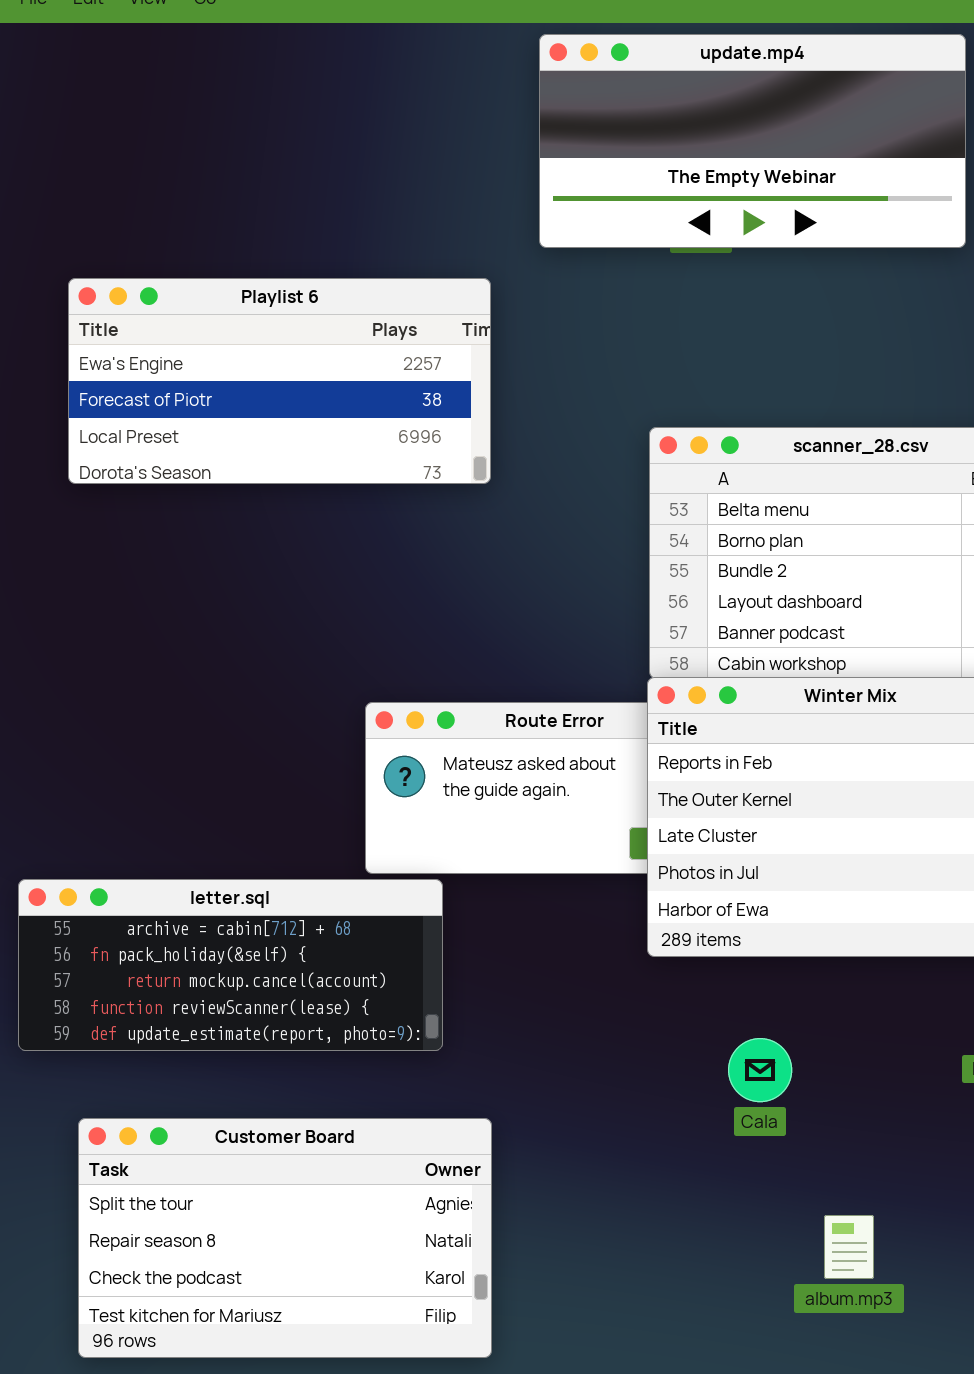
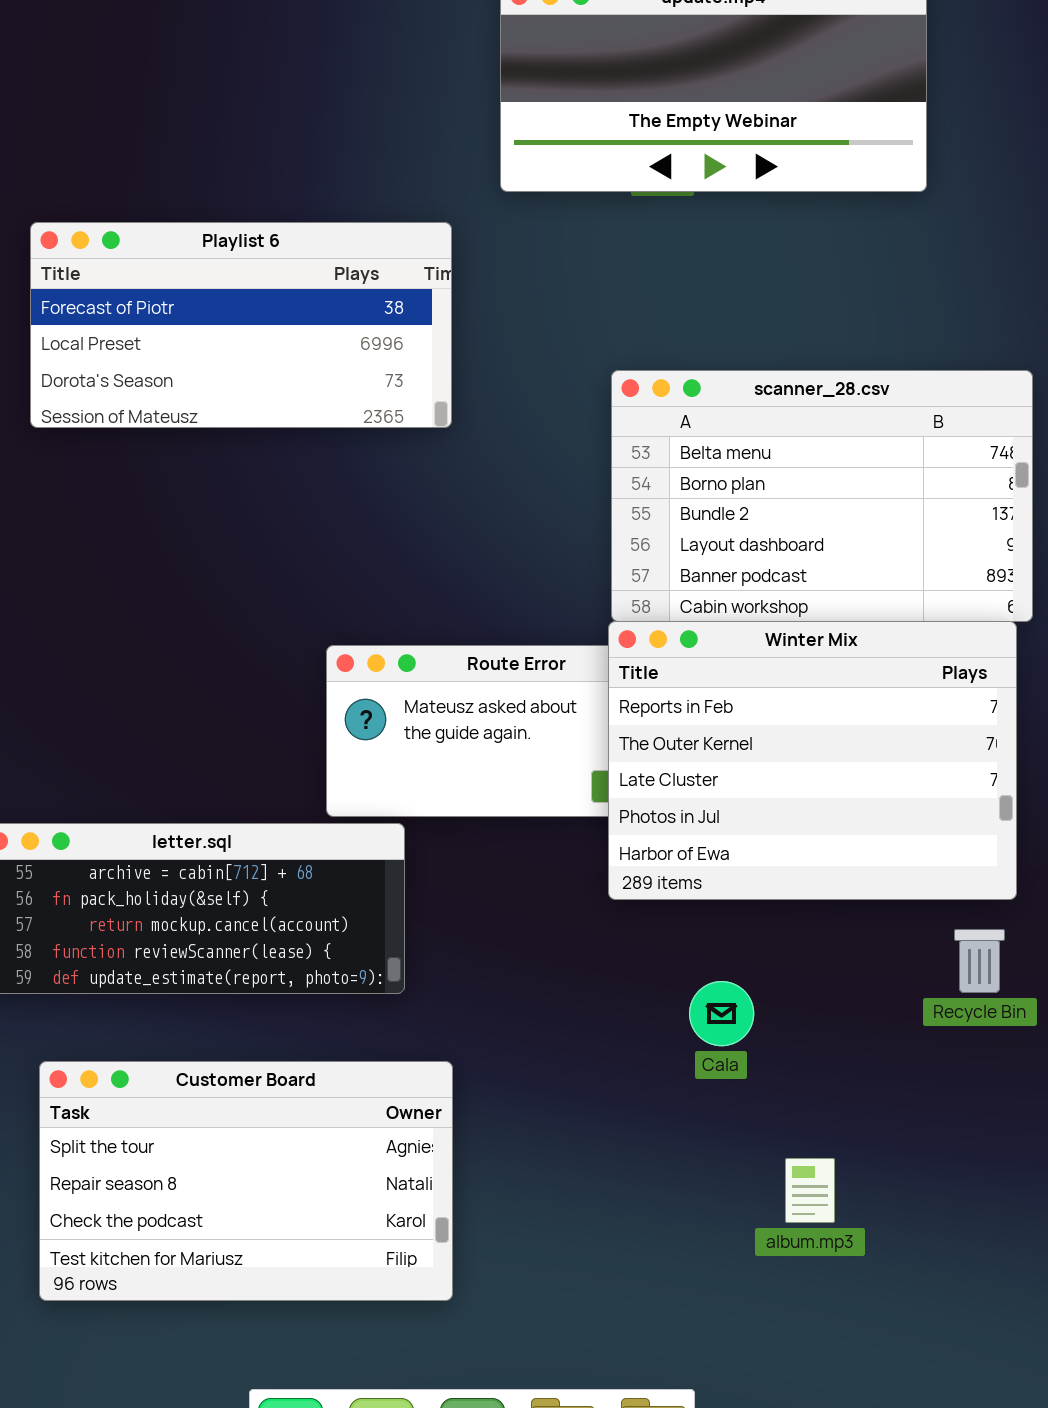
Playlist 6: [68,278,491,484] -> [30,222,452,428], scrolled down 1 row

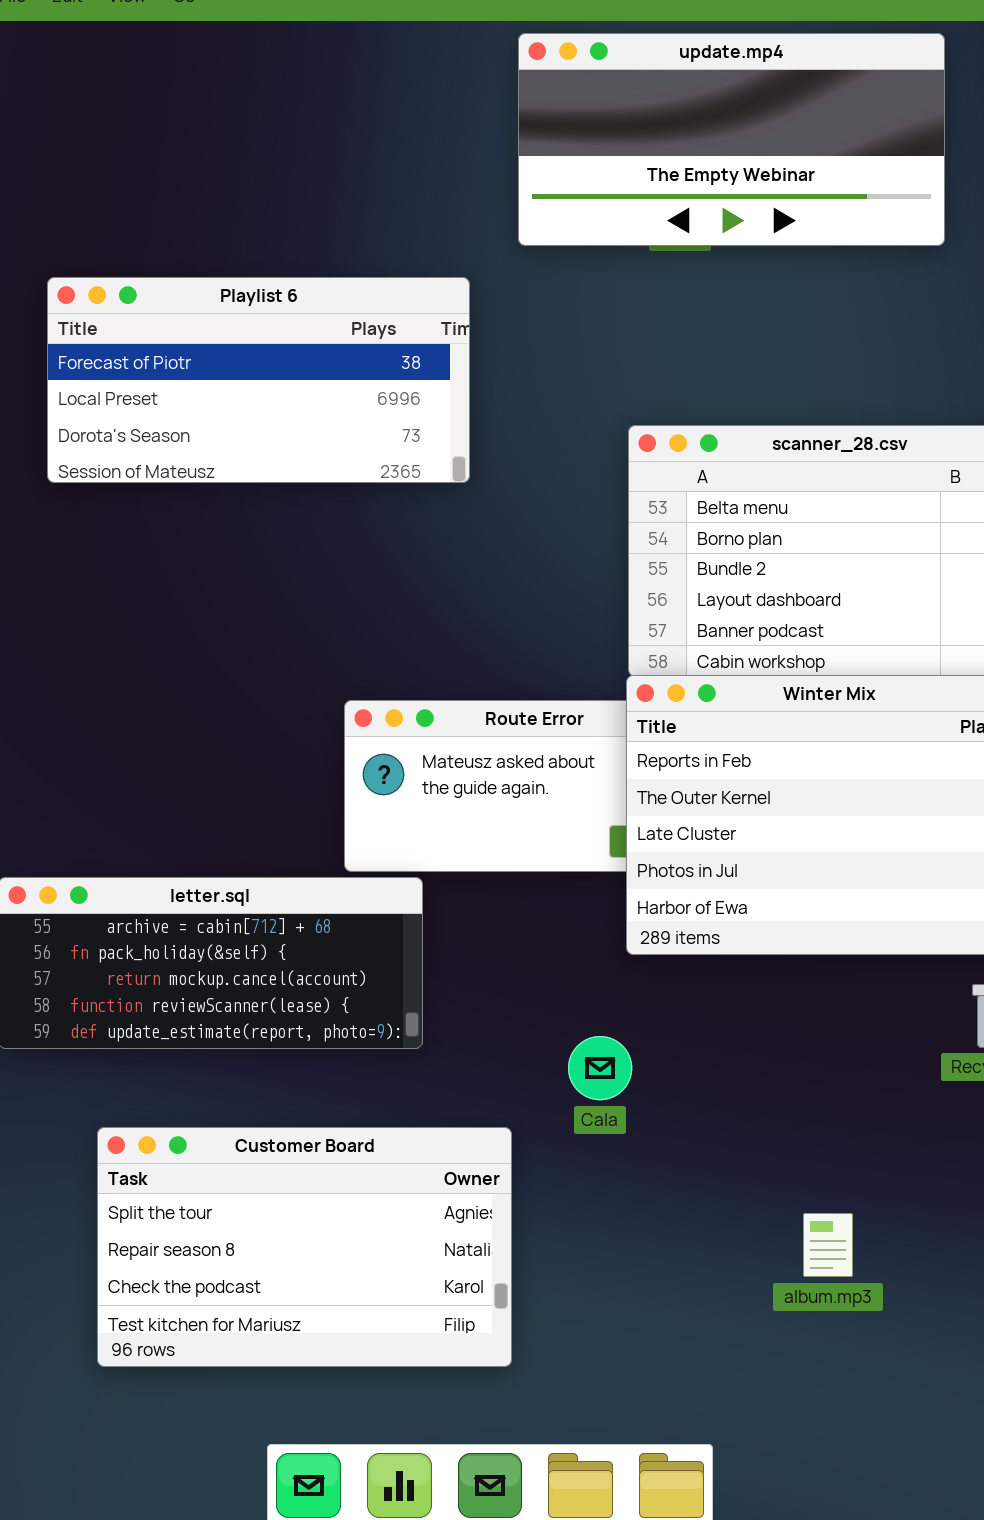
Cala: [689,981,754,1046] -> [568,1036,632,1100], moved
Customer Board: [39,1061,453,1301] -> [97,1127,512,1367], moved

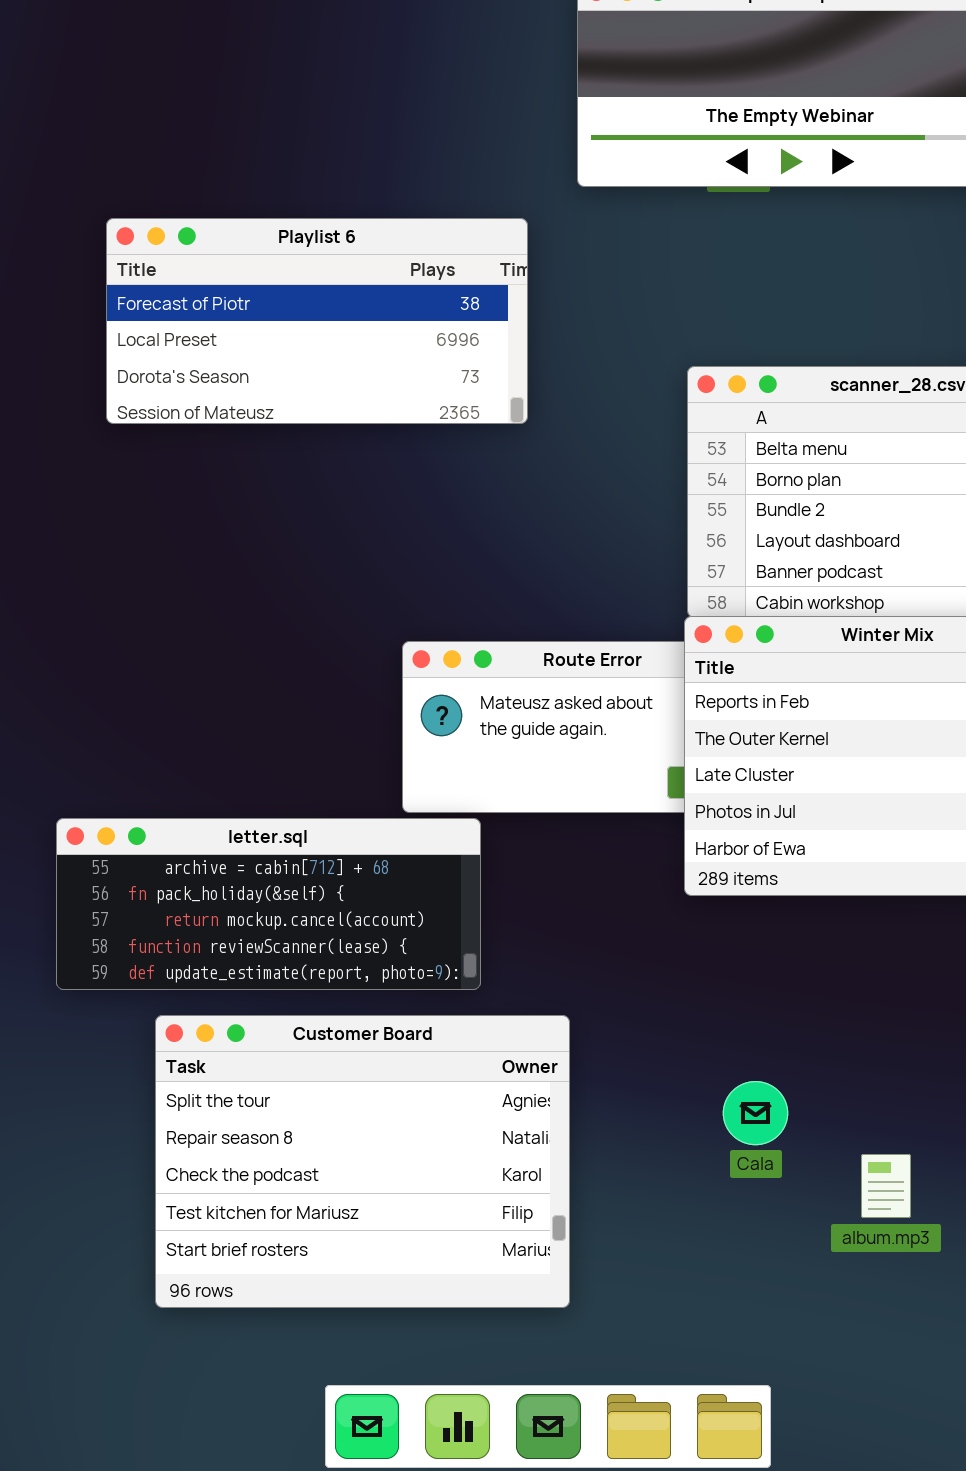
Cala: [568,1036,632,1100] -> [723,1081,788,1145], moved
Customer Board: [97,1127,512,1367] -> [155,1015,570,1308], resized

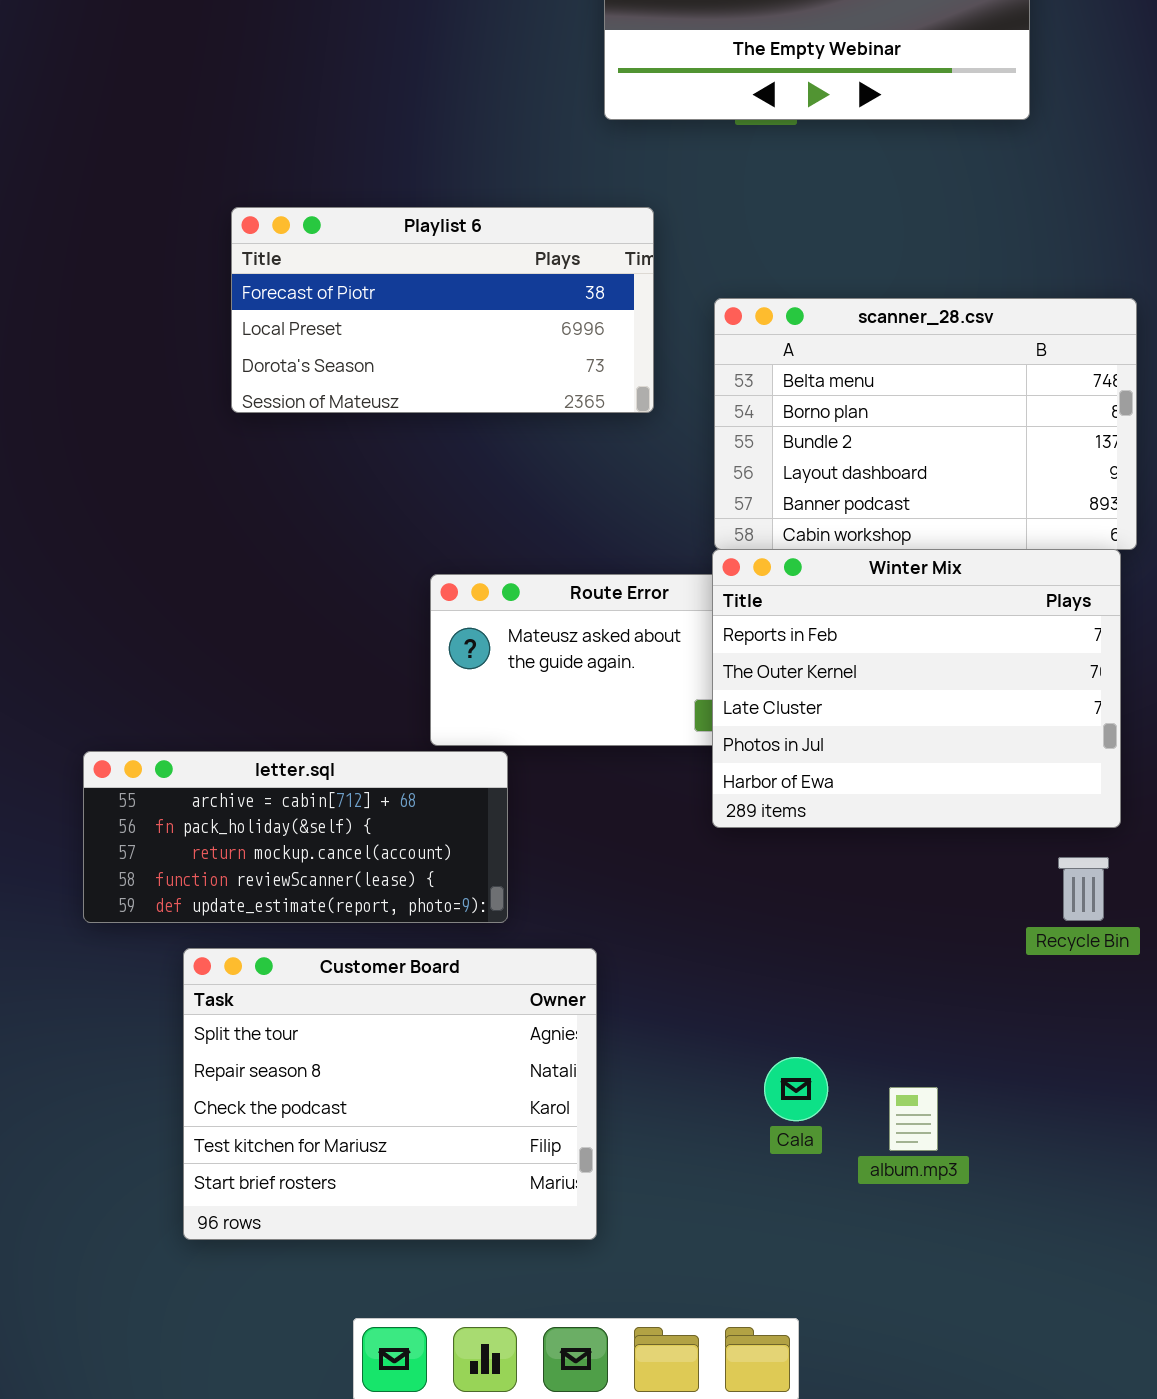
Playlist 6: [106,218,528,424] -> [231,207,654,413], moved
Cala: [723,1081,788,1145] -> [764,1057,828,1121], moved

